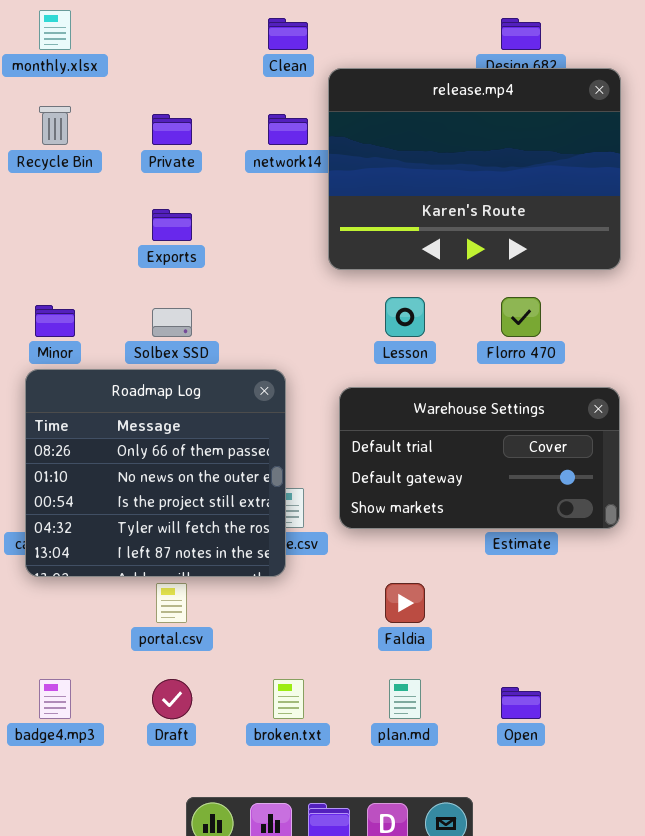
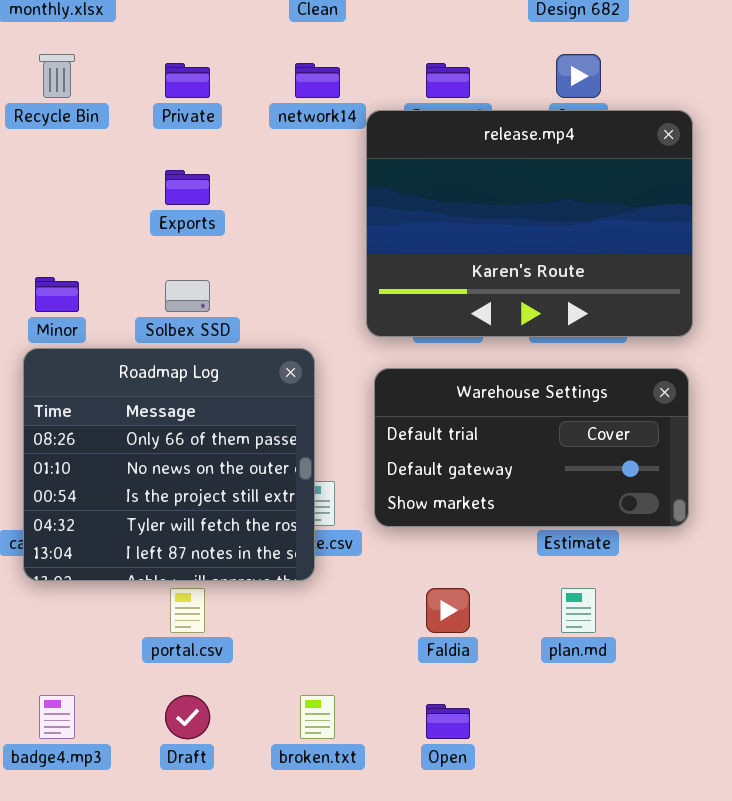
release.mp4: [328,68,621,270] -> [366,110,693,337], moved
plan.md: [389,679,421,719] -> [561,588,596,633], moved
Open: [501,687,541,719] -> [426,704,470,739], moved

